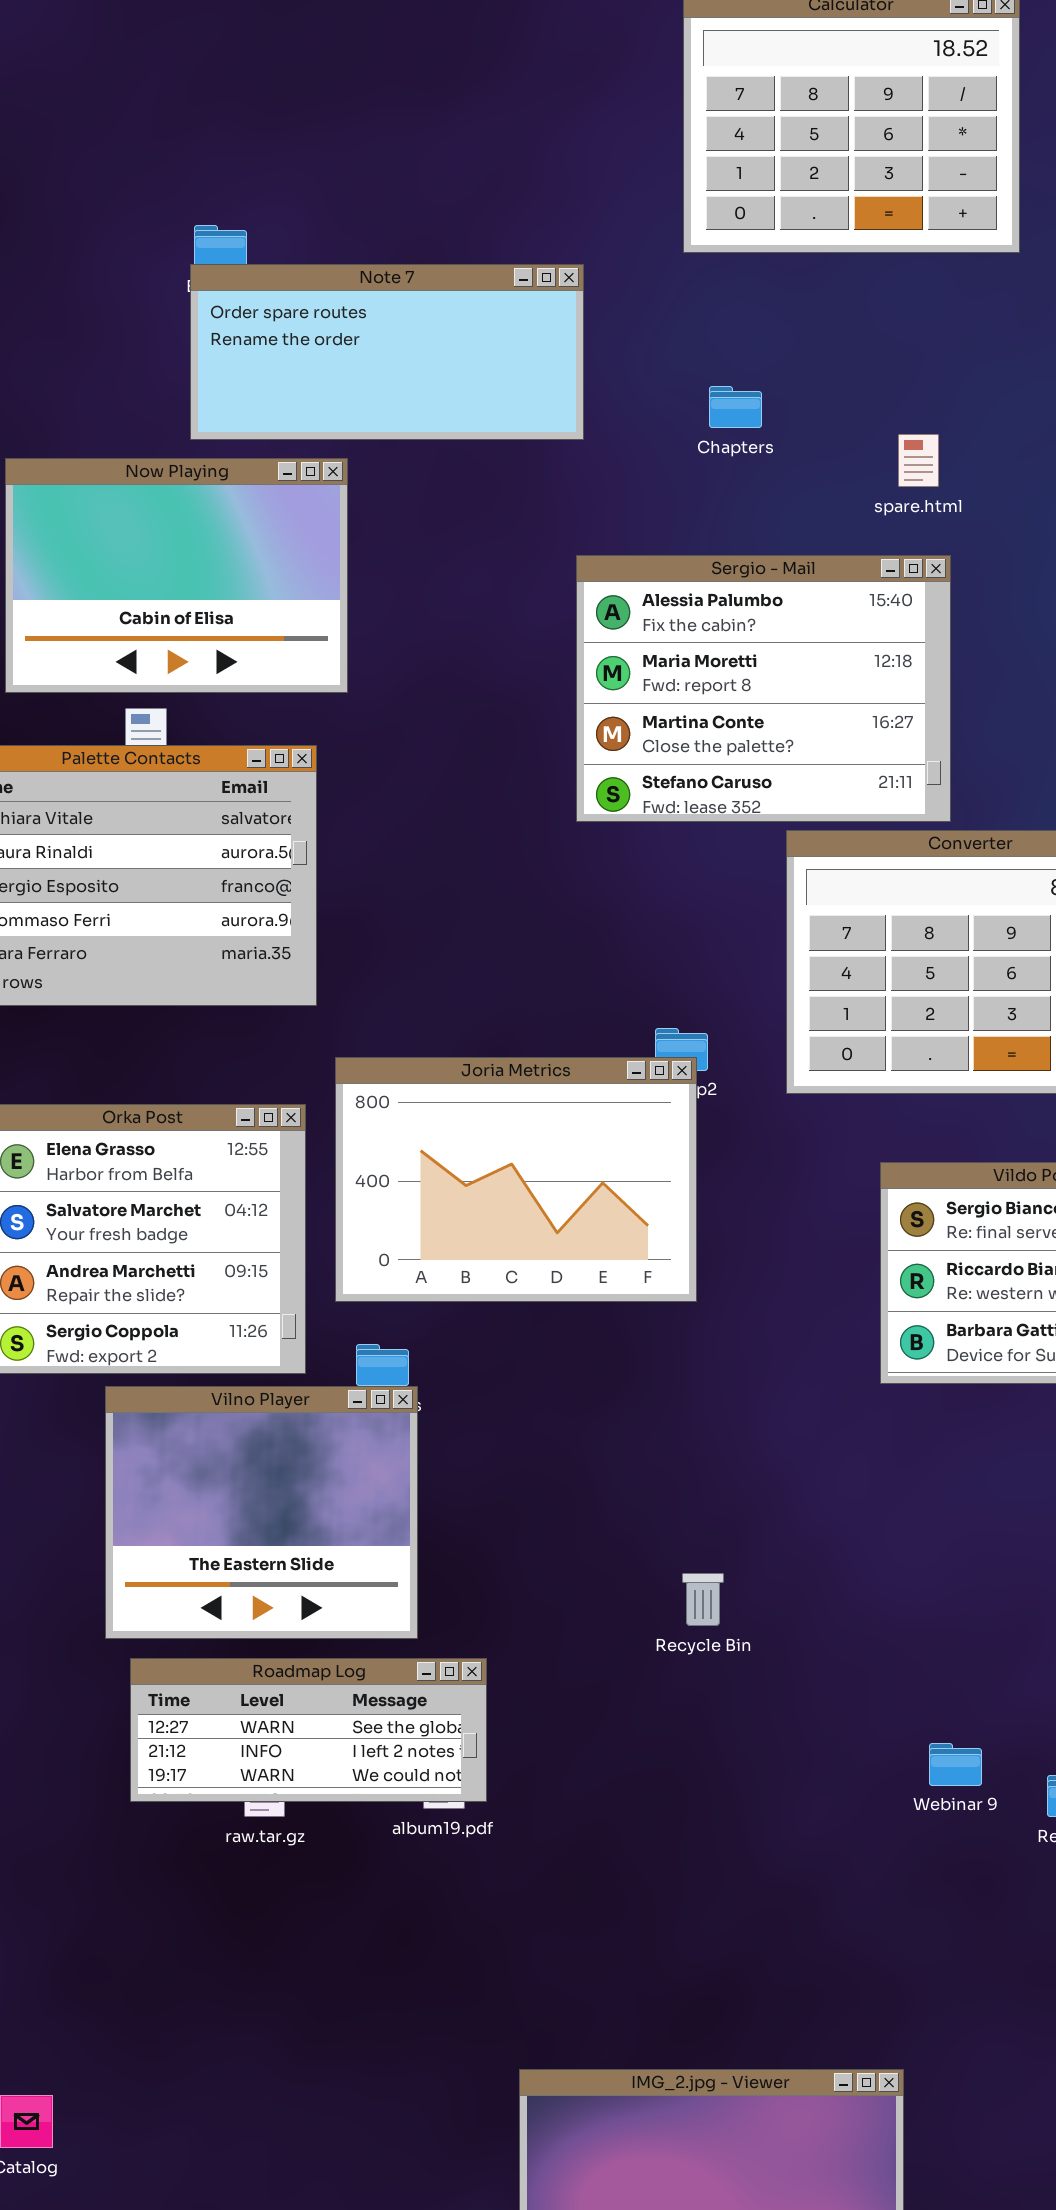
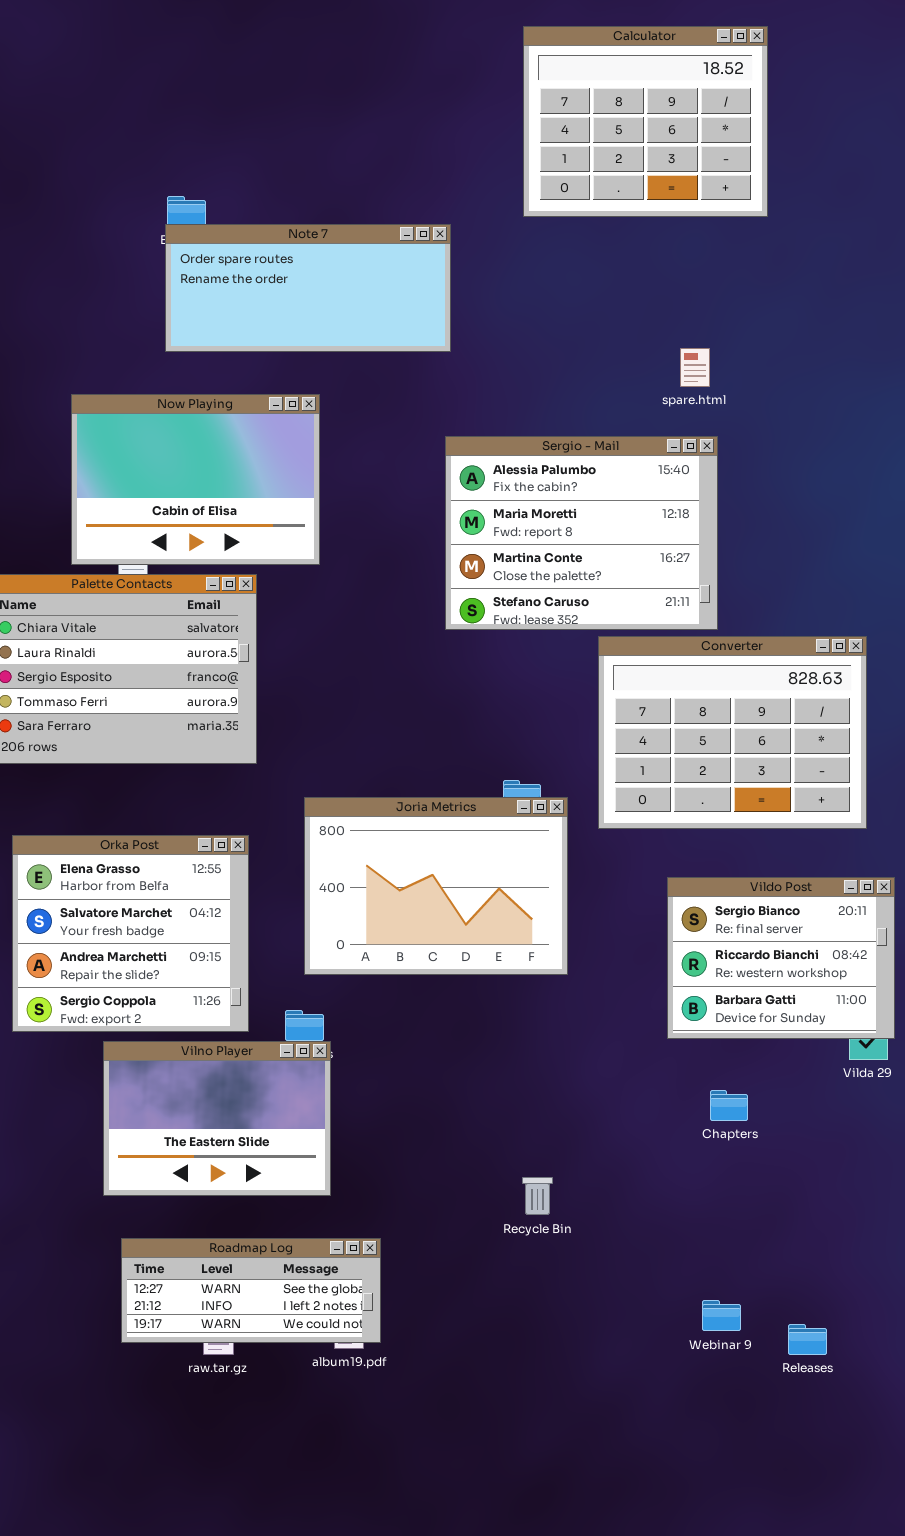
Chapters: [709,386,762,428] -> [710,1090,748,1121], moved
Now Playing: [5,458,348,693] -> [71,394,320,565], moved
Joria Metrics: [335,1057,697,1302] -> [304,797,568,975], moved
Vilno Player: [105,1386,418,1639] -> [103,1041,331,1196], resized

